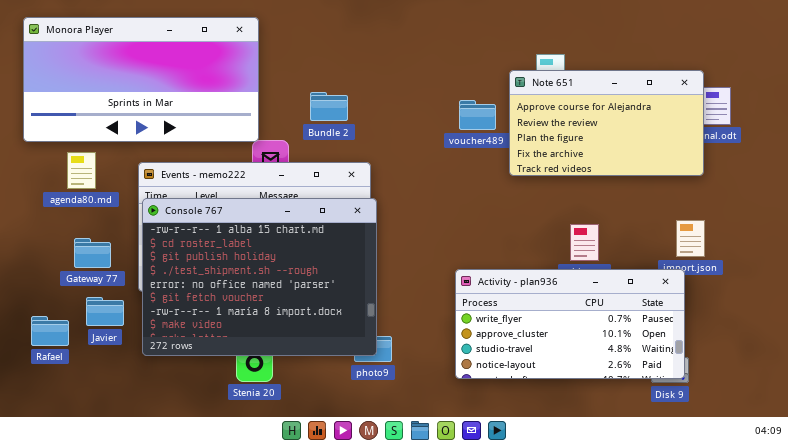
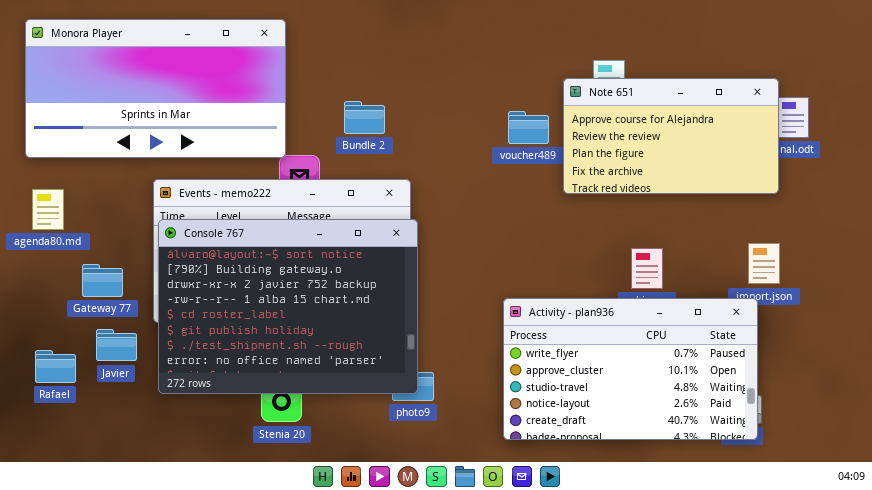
agenda80.md: [67,152,96,189] -> [32,189,64,230], moved
Console 767: [142,198,377,356] -> [158,219,418,394], scrolled up 3 rows
Activity - plan936: [455,269,685,379] -> [503,298,758,440], resized

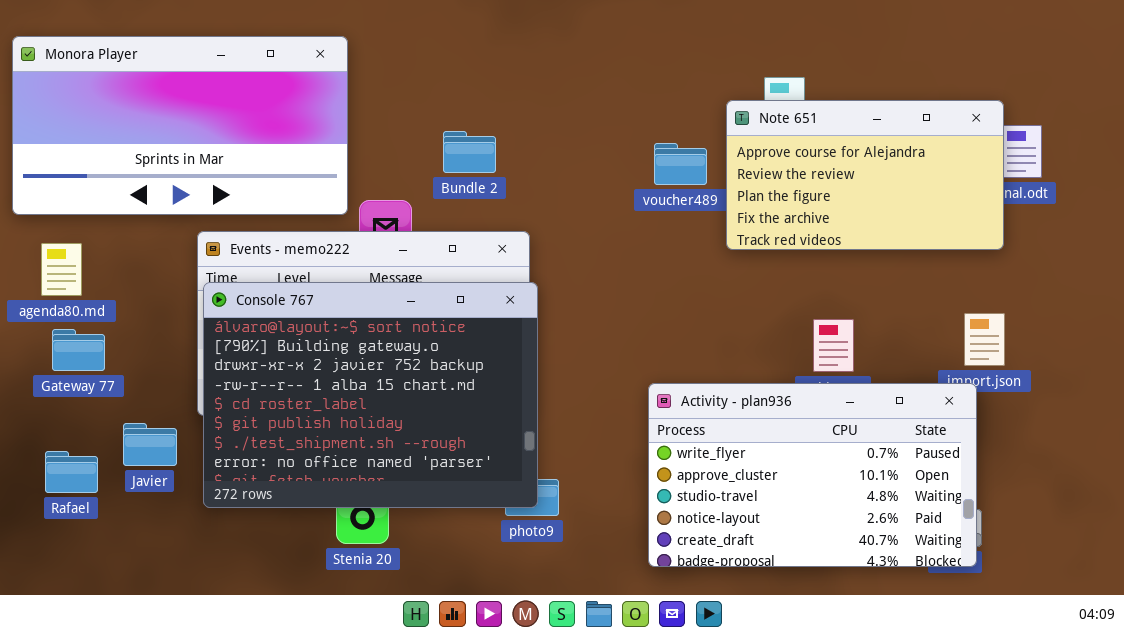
Monora Player: [25,19,286,158] -> [12,36,348,215], moved
Gateway 77: [82,264,123,297] -> [52,329,105,371], moved

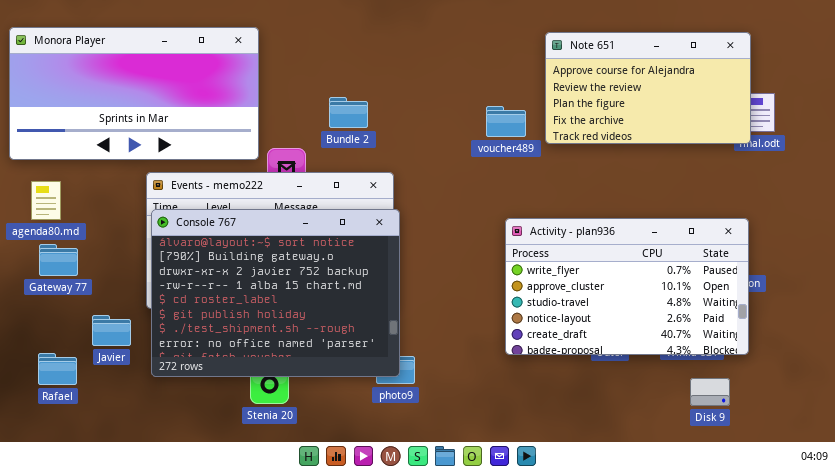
Note 651: [726,100,1004,250] -> [545,32,751,144], moved
Activity - plan936: [648,383,977,567] -> [505,218,749,355], moved
Rafael: [45,451,98,493] -> [38,353,77,385], moved

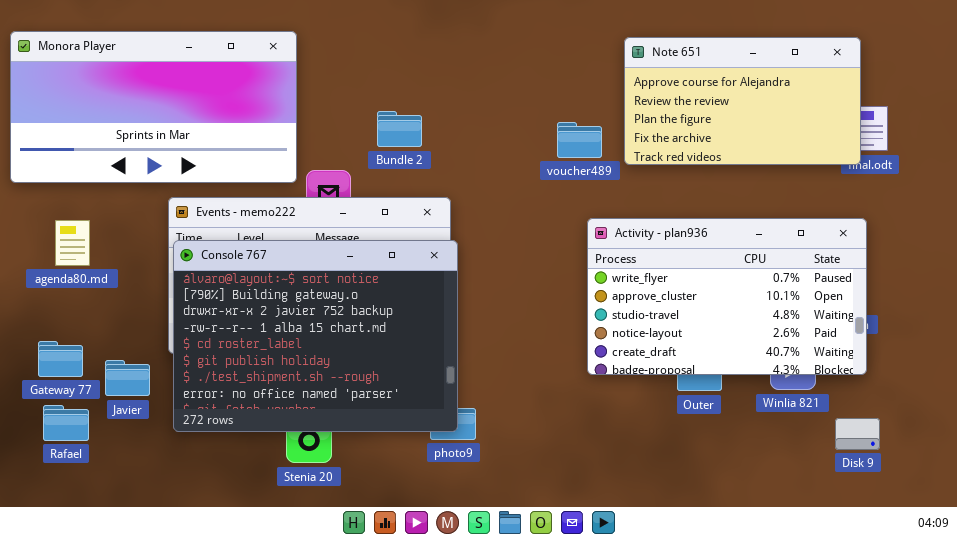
agenda80.md: [31,181,61,220] -> [55,220,90,266], moved
Activity - plan936: [505,218,749,355] -> [587,218,867,375], moved
Gateway 77: [39,244,78,276] -> [38,341,83,377], moved
Disk 9: [690,378,730,406] -> [835,418,880,450], moved

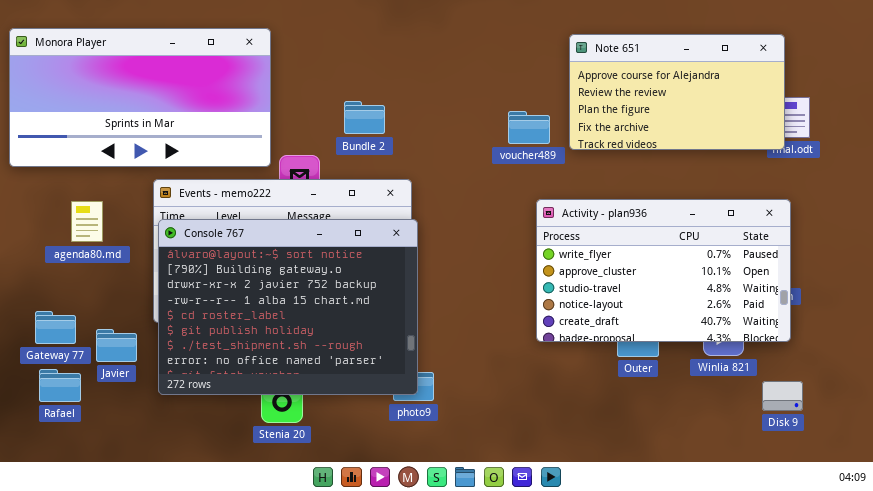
agenda80.md: [55,220,90,266] -> [71,201,103,242], moved

